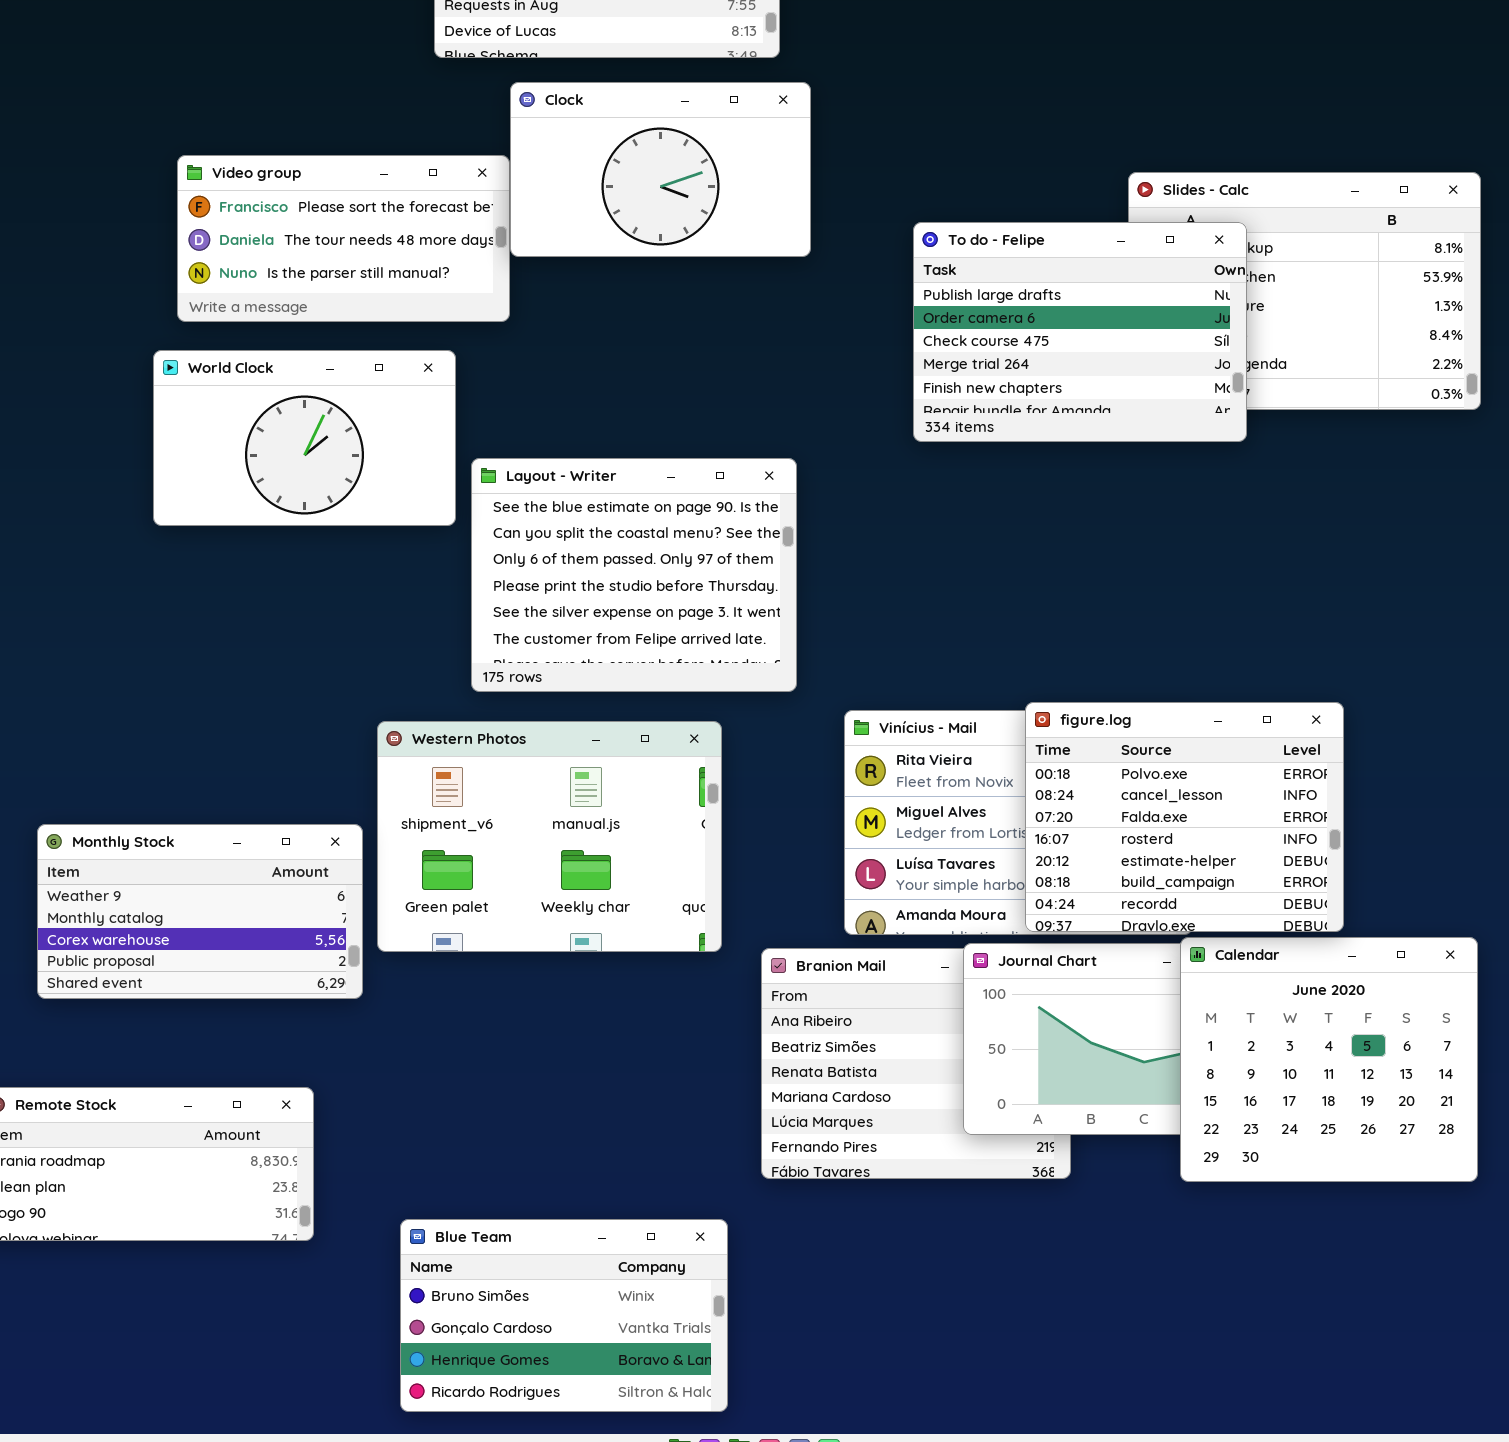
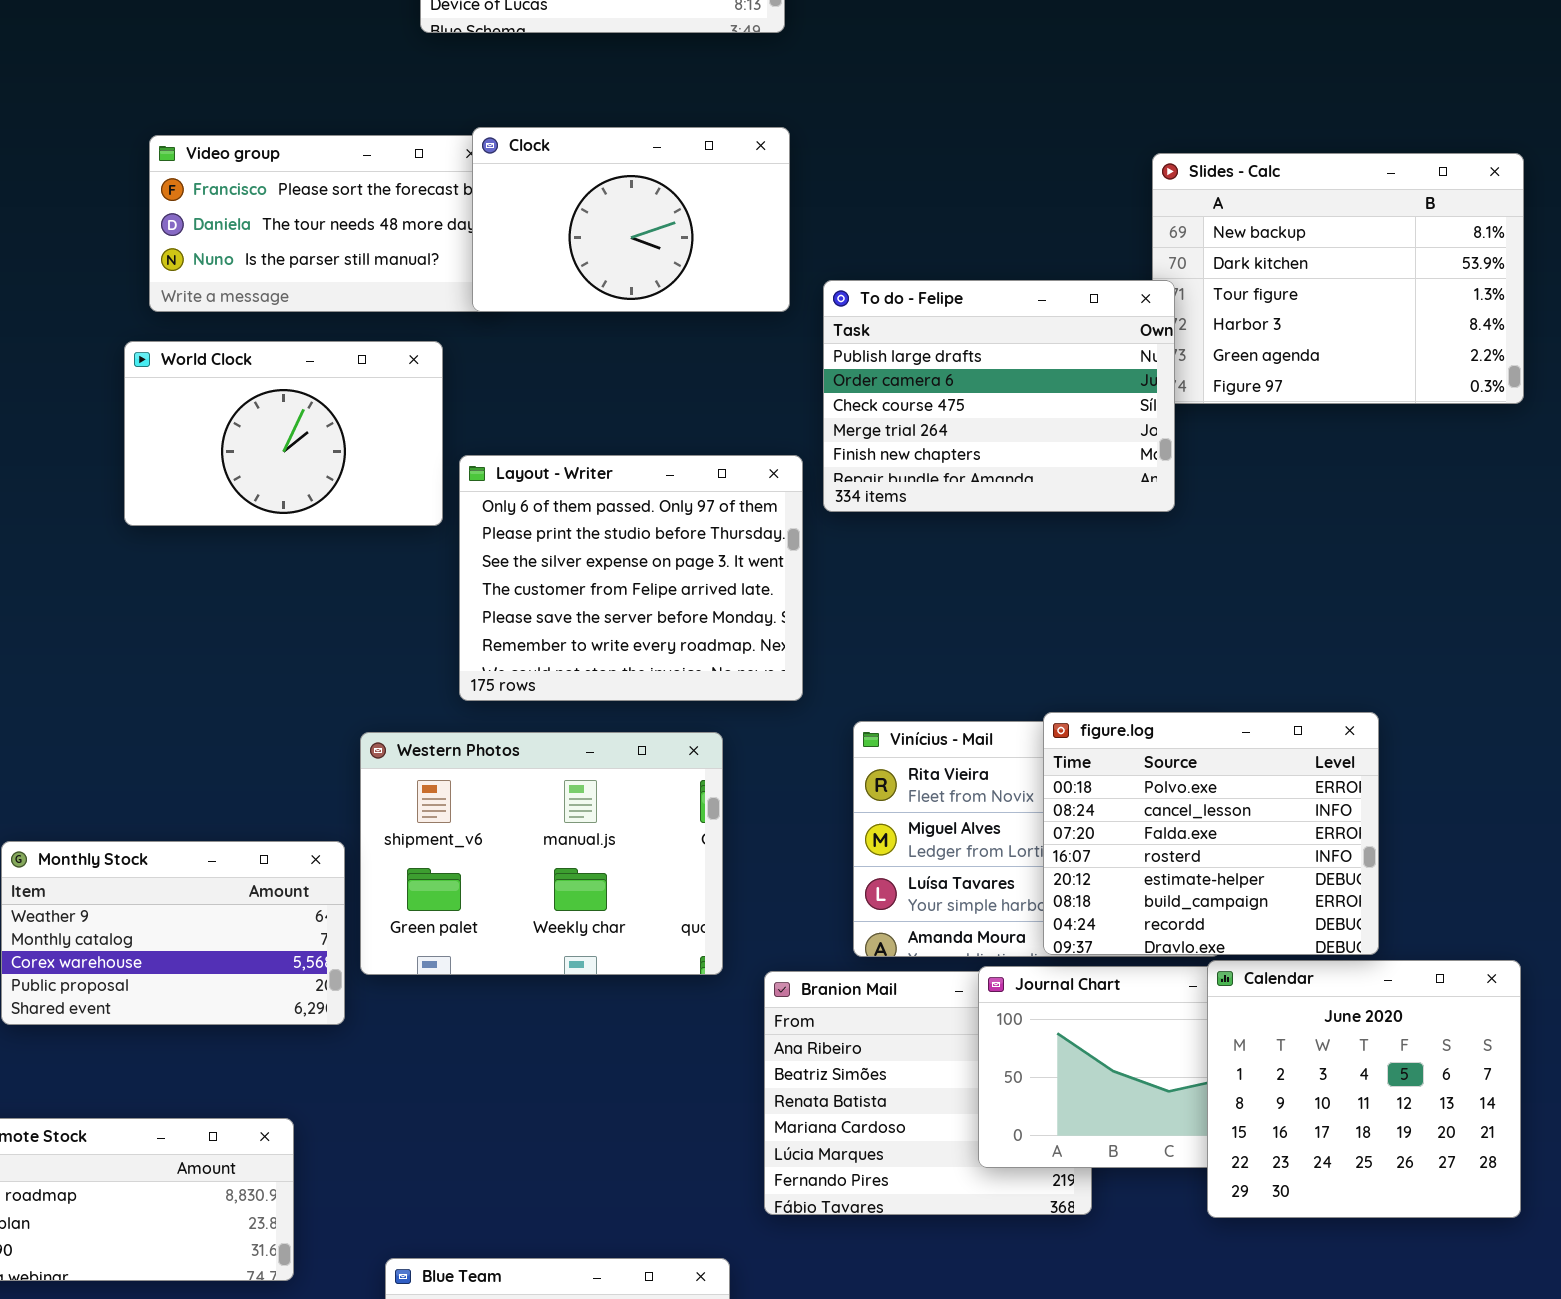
Clock: [510,82,811,257] -> [472,127,790,312], moved
To do - Felipe: [913,222,1247,442] -> [823,280,1175,512], moved
Layout - Writer: [471,458,797,692] -> [459,455,803,701], scrolled down 2 rows

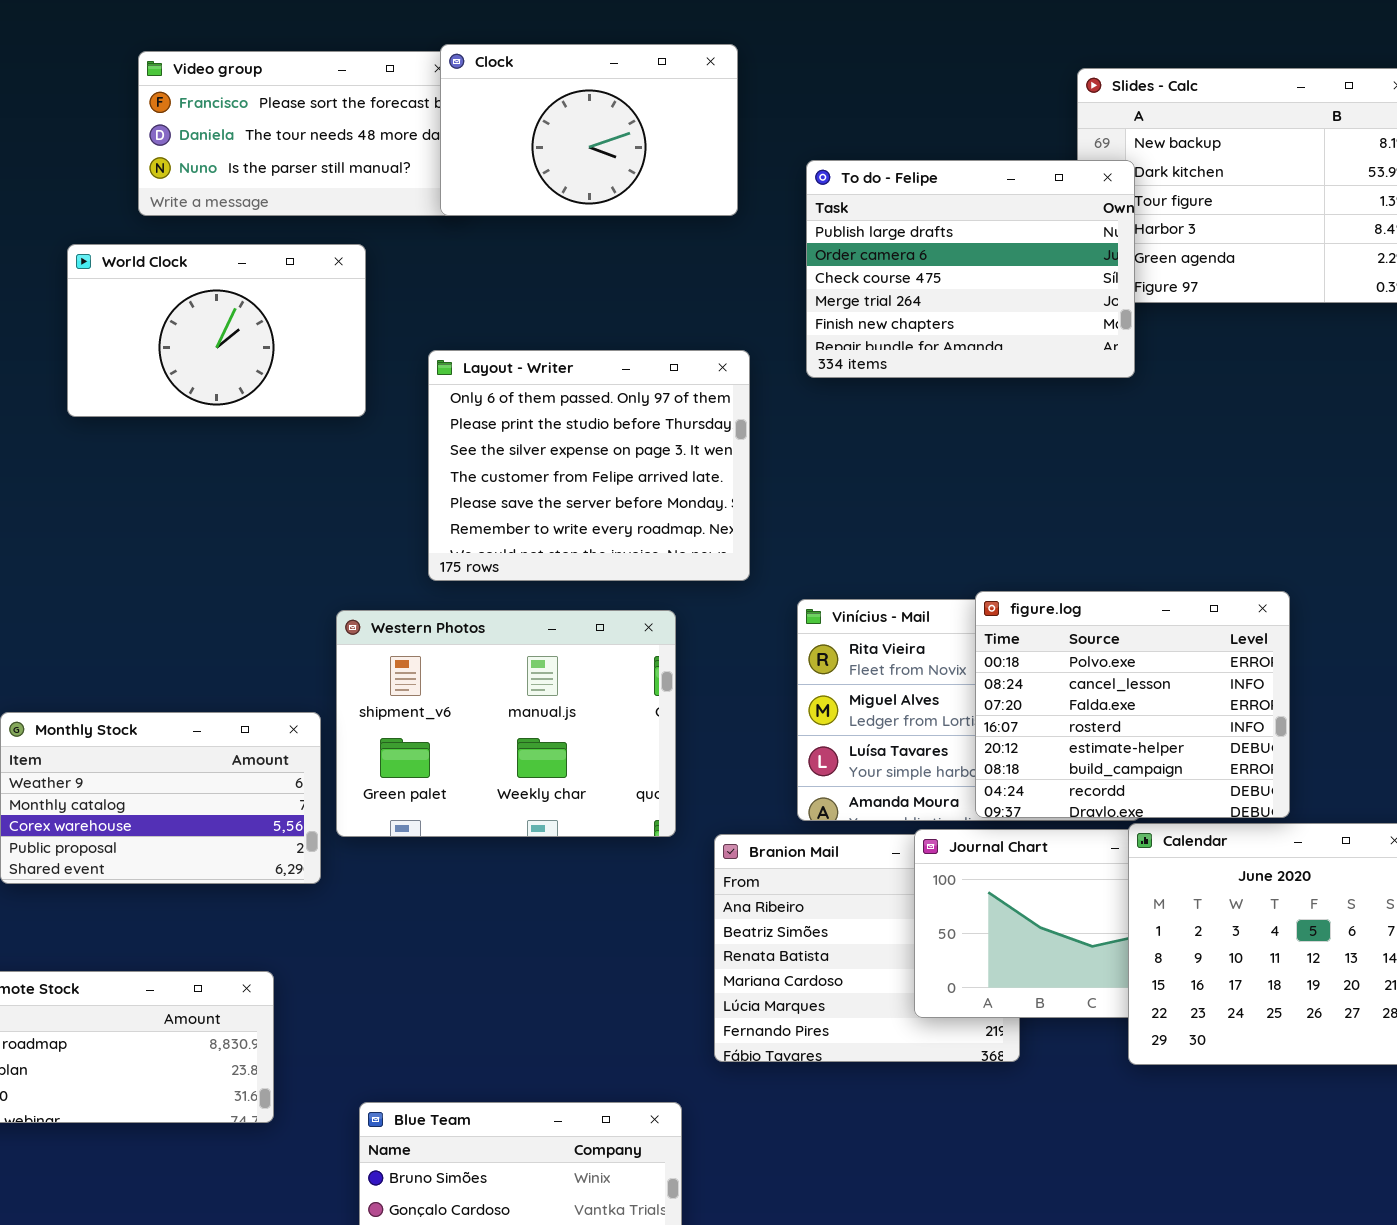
To do - Felipe: [823,280,1175,512] -> [806,160,1135,378], moved
World Clock: [124,341,443,526] -> [67,244,366,417], moved

